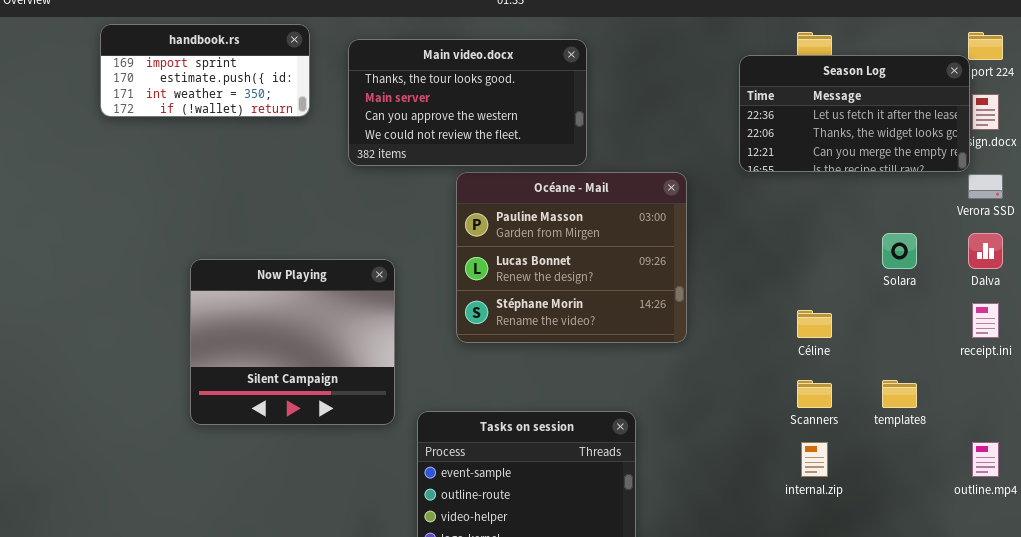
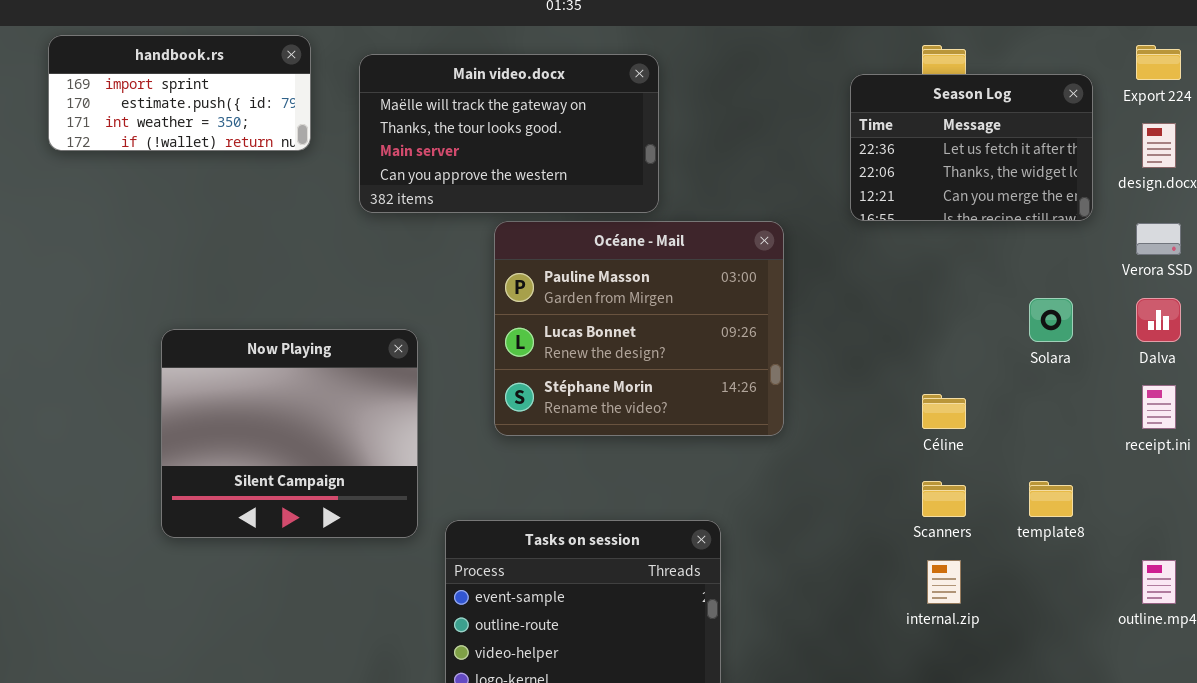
Main video.docx: [348,39,587,166] -> [359,54,659,213], scrolled up 1 row
Season Log: [739,55,970,172] -> [850,74,1093,221], resized

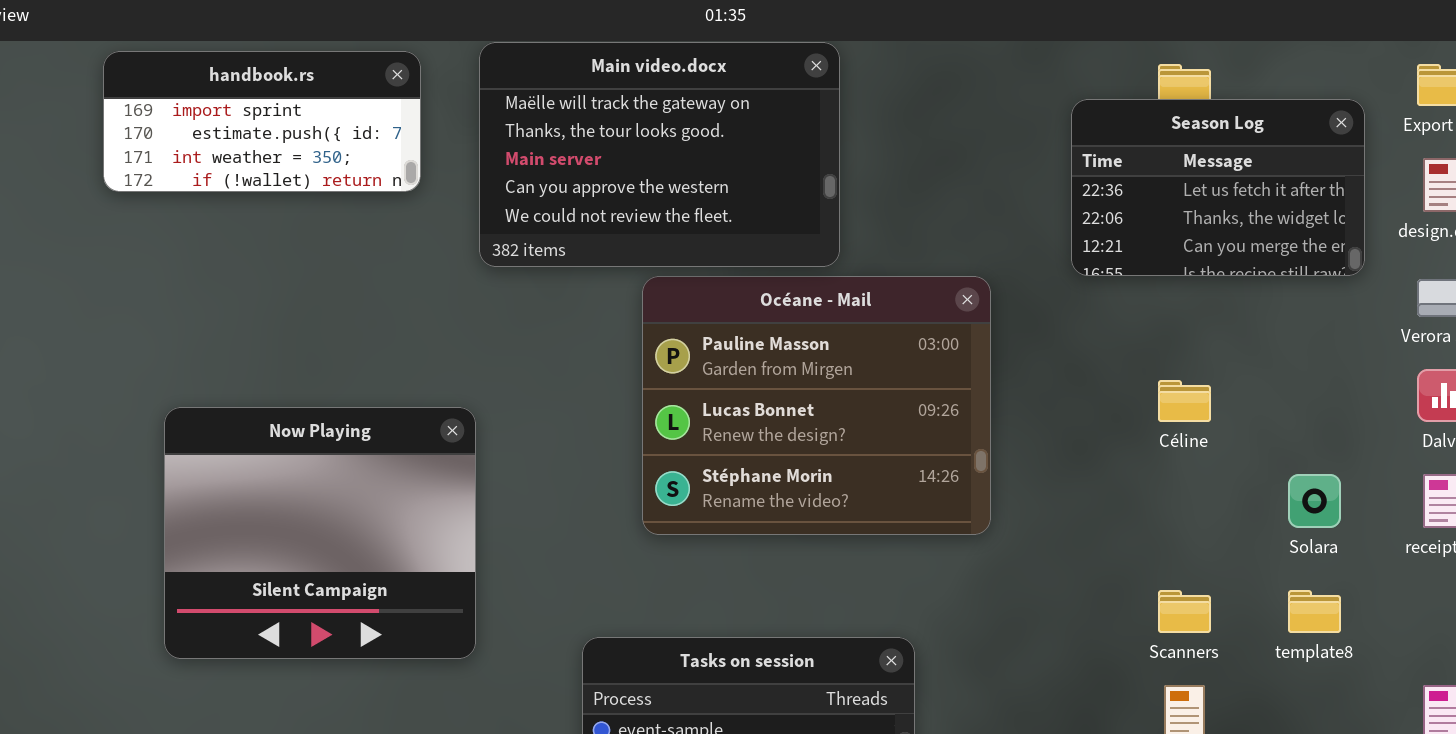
Main video.docx: [359,54,659,213] -> [479,42,840,267], resized
Solara: [1029,298,1073,342] -> [1288,474,1341,528], moved
Now Playing: [161,329,418,538] -> [164,407,476,659], moved
Céline: [922,394,966,429] -> [1158,380,1211,422], moved

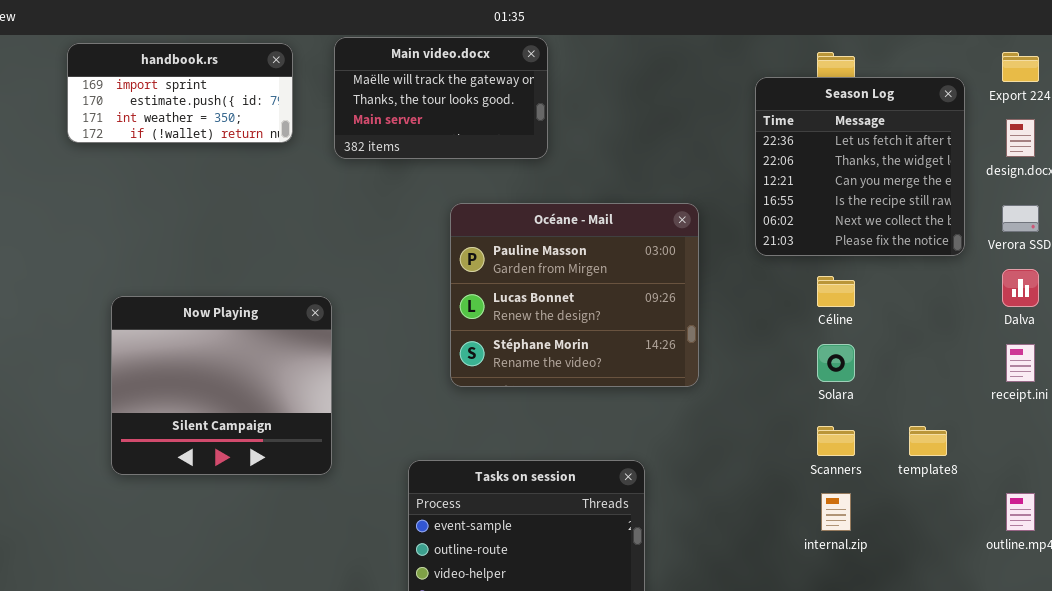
Main video.docx: [479,42,840,267] -> [334,37,548,159], resized
Season Log: [1071,99,1365,276] -> [755,77,965,256], resized
Solara: [1288,474,1341,528] -> [817,344,855,382], moved

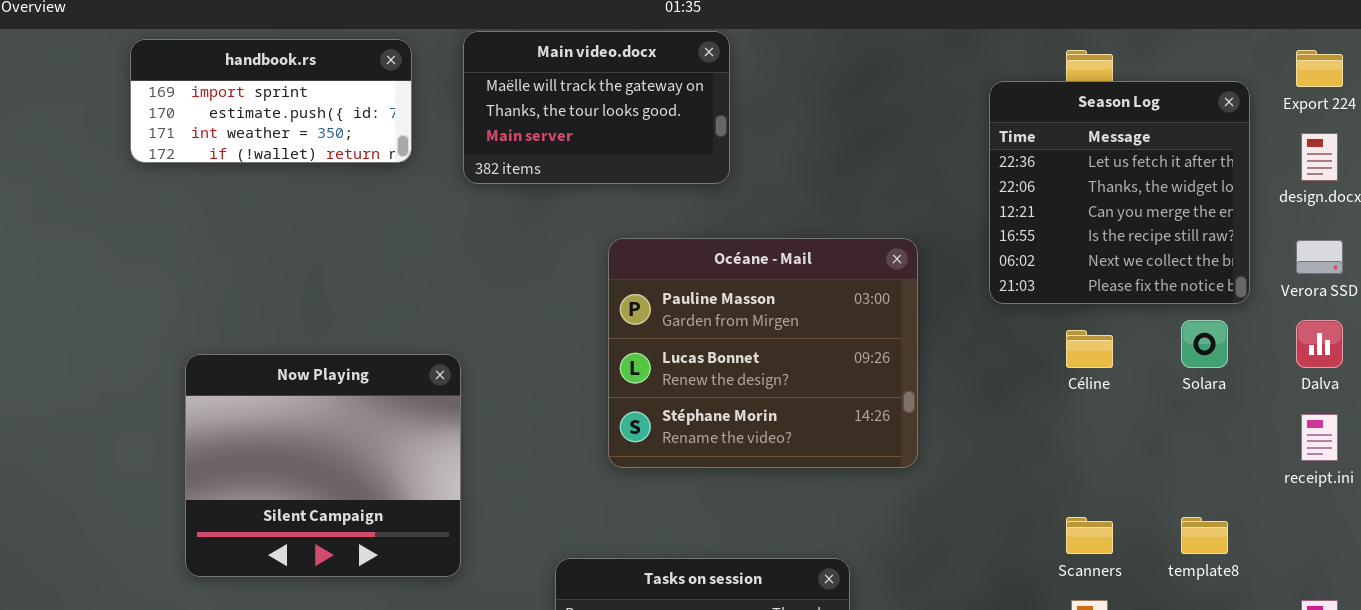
Solara: [817,344,855,382] -> [1181,320,1228,368], moved

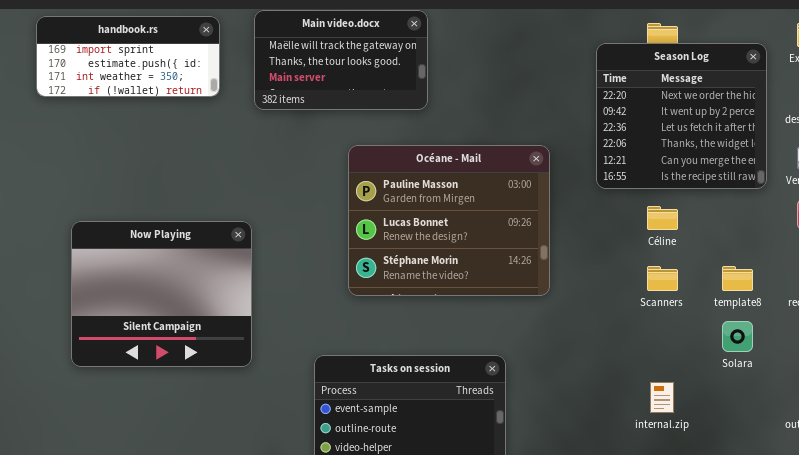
Season Log: [989,81,1250,304] -> [596,43,767,189], scrolled up 2 rows
Solara: [1181,320,1228,368] -> [722,321,753,352], moved
Scanners: [1066,517,1113,554] -> [647,266,678,291], moved
template8: [1181,517,1228,554] -> [722,266,753,291], moved

